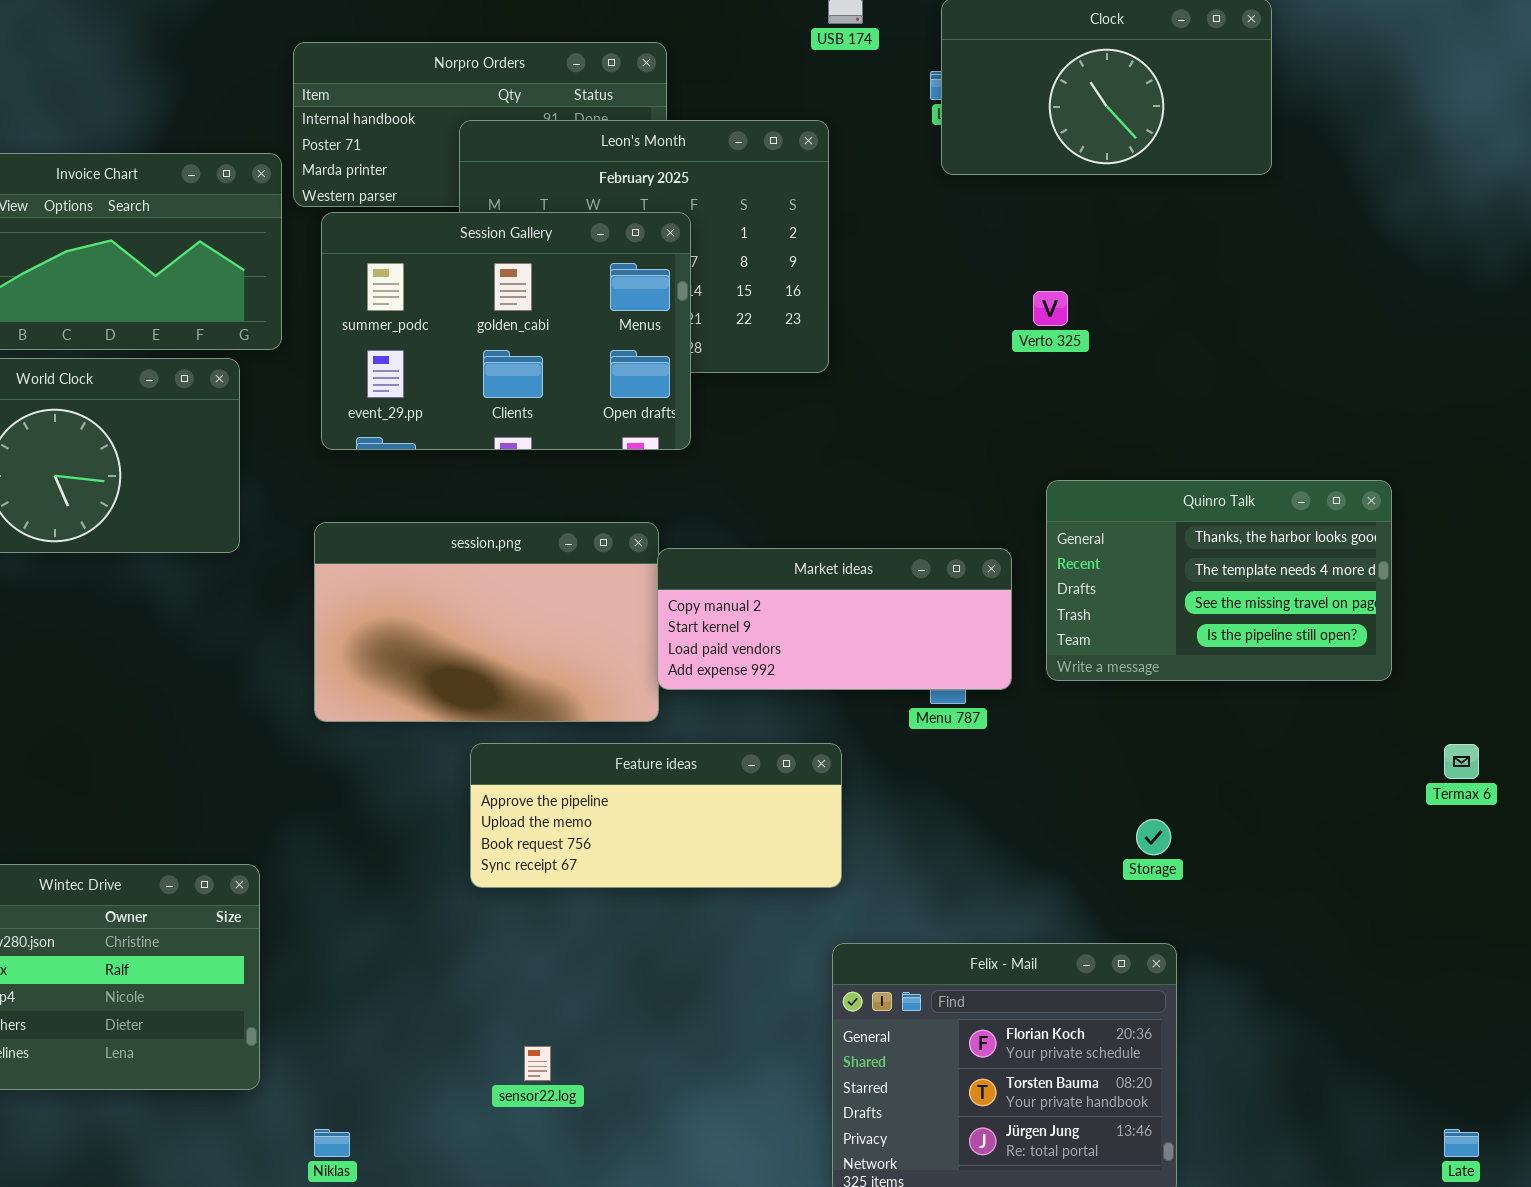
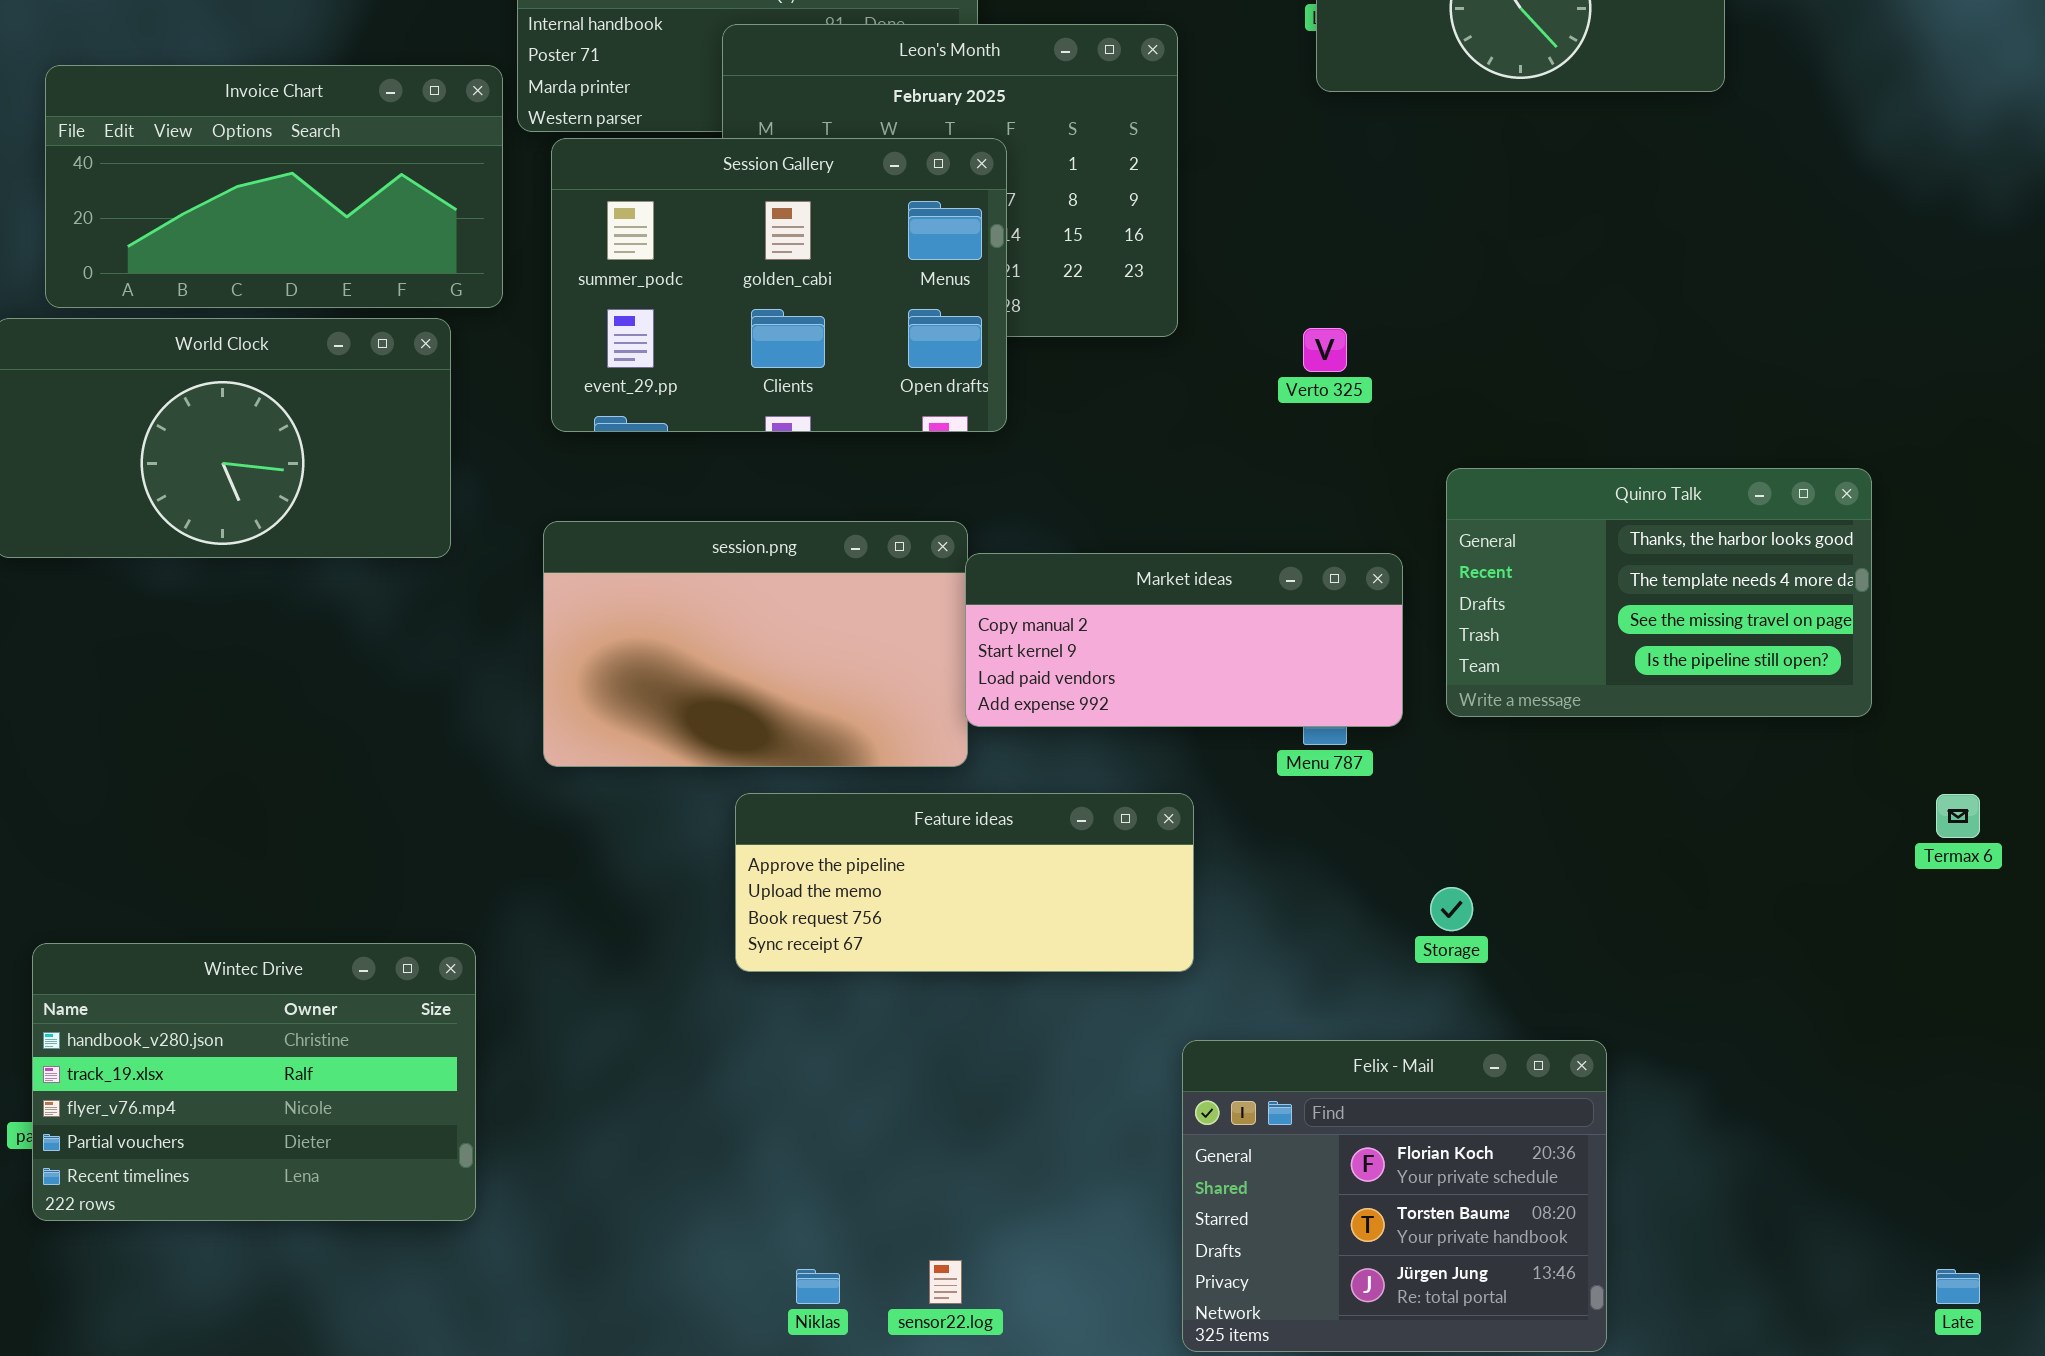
Verto 325: [1033,291,1068,326] -> [1303,328,1347,372], moved
Storage: [1136,819,1171,855] -> [1430,887,1473,931], moved
sensor22.log: [524,1046,551,1081] -> [929,1260,962,1304], moved
Niklas: [314,1129,350,1157] -> [796,1269,840,1304], moved

